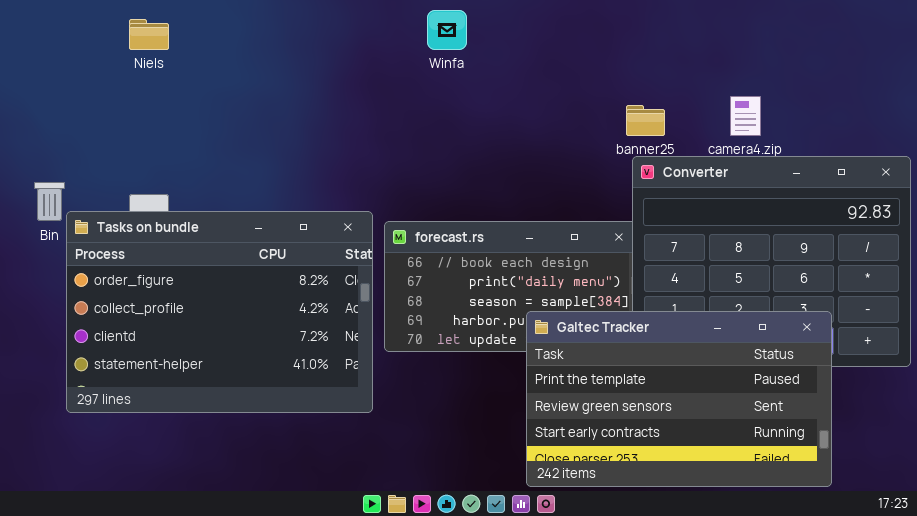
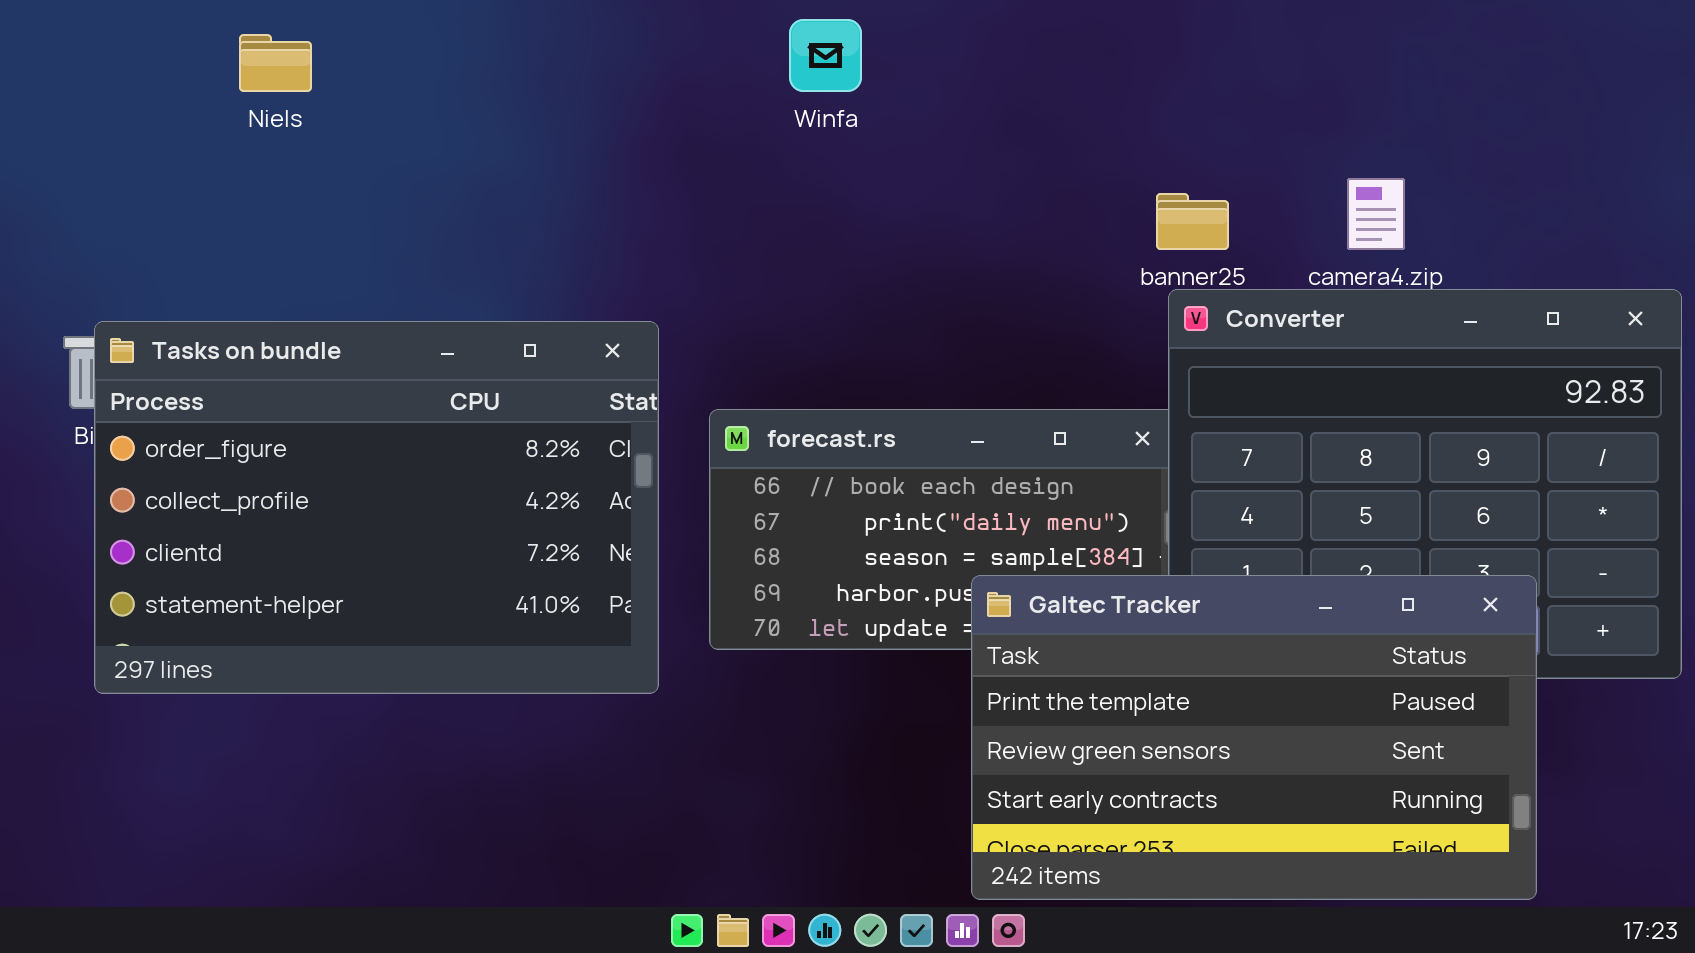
Tasks on bundle: [66,211,373,413] -> [94,321,659,694], moved

